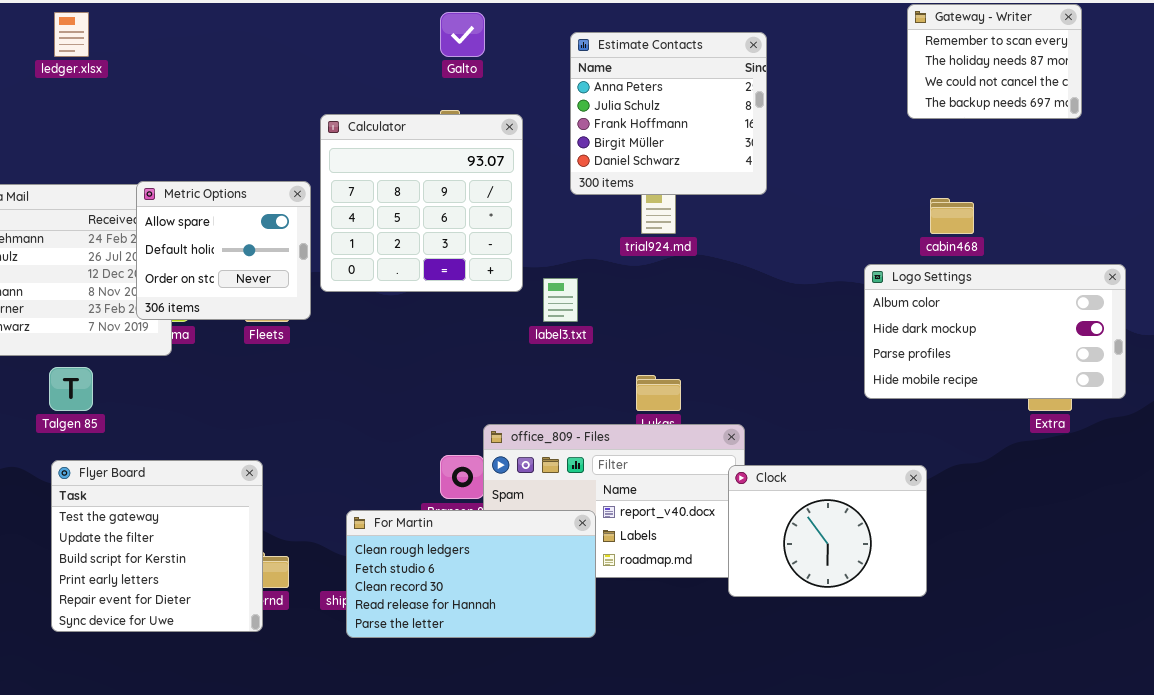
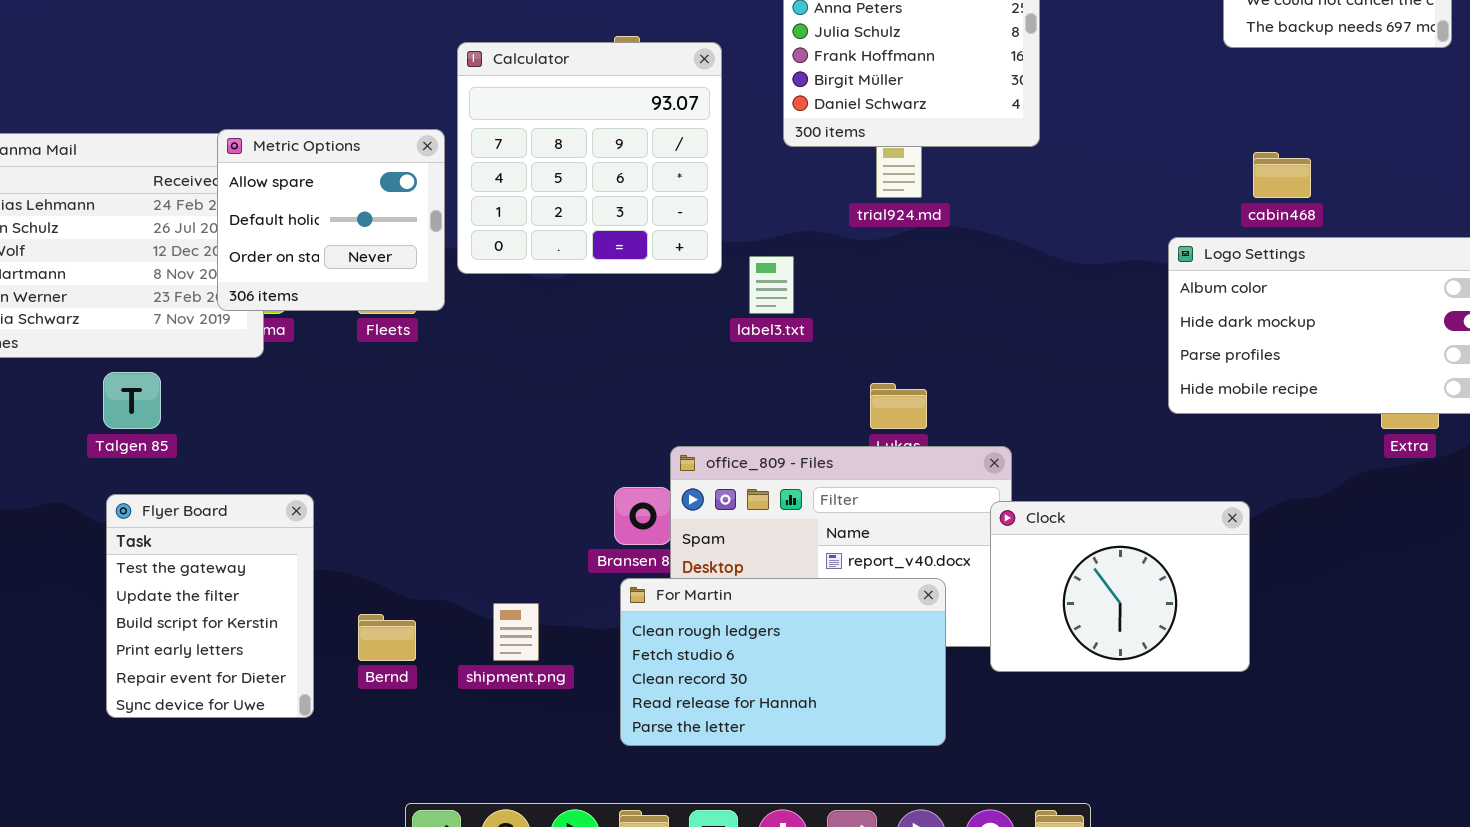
Flyer Board: [51,460,263,632] -> [106,494,314,718], resized
For Martin: [346,510,596,638] -> [620,578,946,746], moved

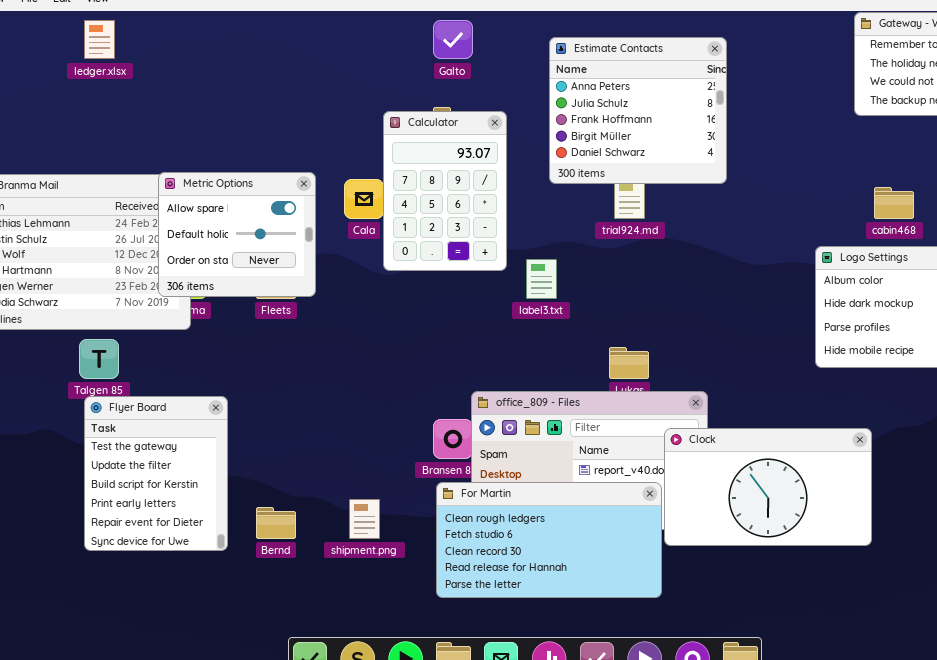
Calculator: [457,42,722,274] -> [383,111,507,271], resized
Flyer Board: [106,494,314,718] -> [84,396,228,551], moved
Clock: [990,501,1250,672] -> [664,428,872,546], resized

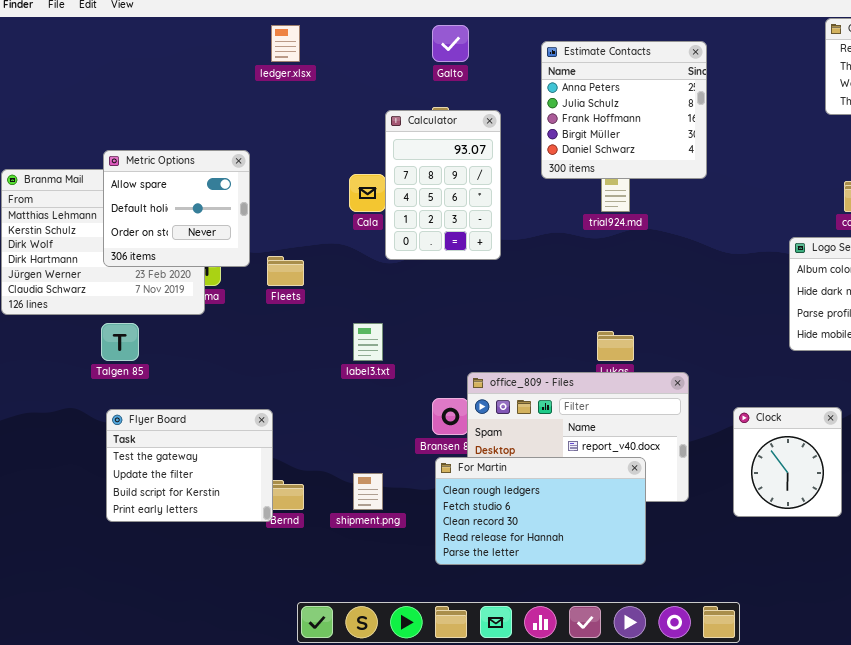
ledger.xlsx: [84,20,115,59] -> [271,25,300,62], moved
Metric Options: [158,172,316,297] -> [103,150,250,267], moved
label3.txt: [526,259,557,299] -> [353,323,383,361], moved
Flyer Board: [84,396,228,551] -> [106,409,273,522], resized
Clock: [664,428,872,546] -> [733,407,842,517], resized

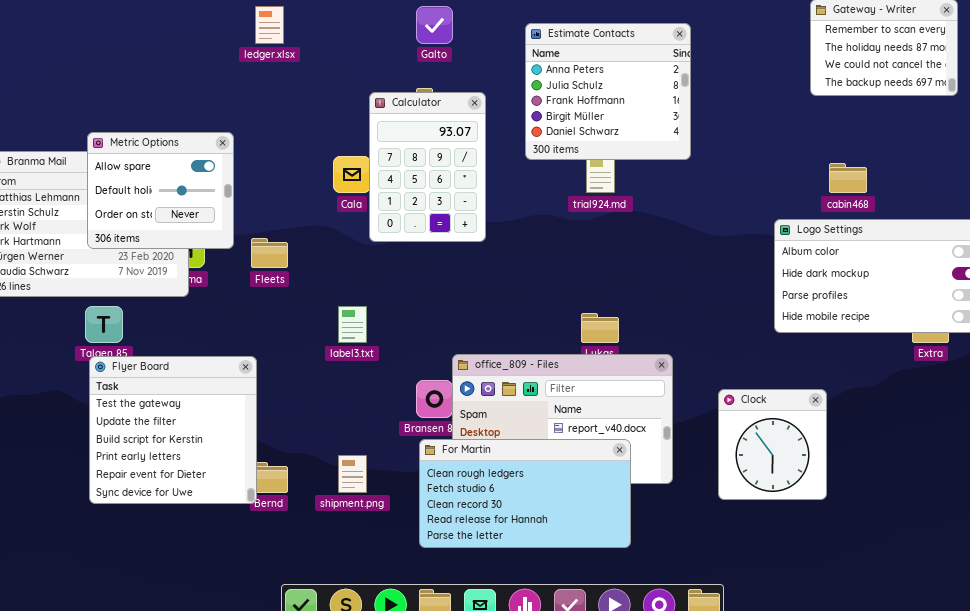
Flyer Board: [106,409,273,522] -> [89,356,257,504], resized

